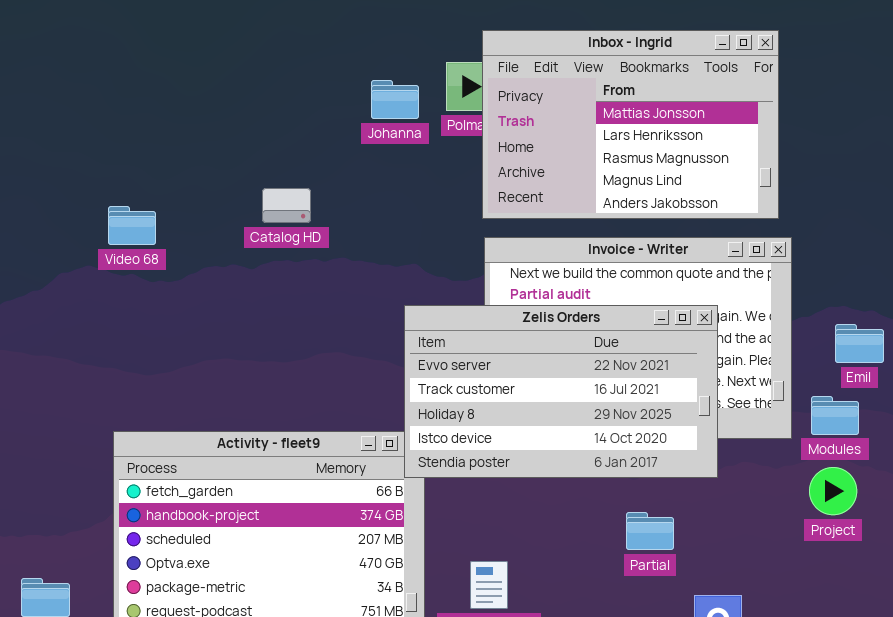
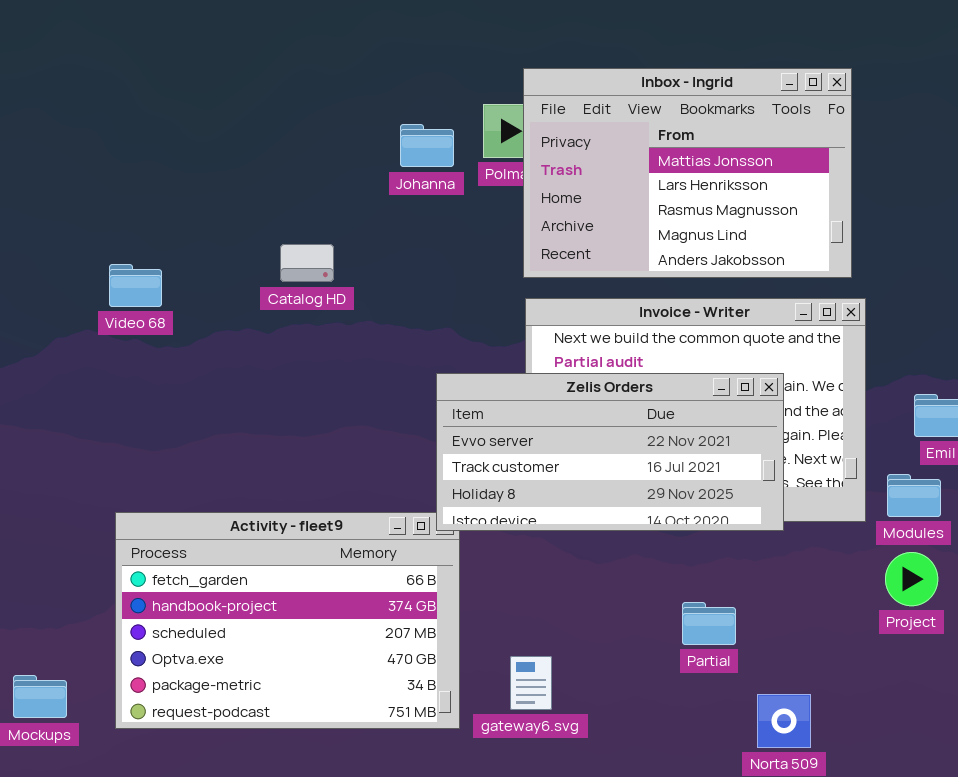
Zelis Orders: [404,305,718,478] -> [436,373,784,531], resized

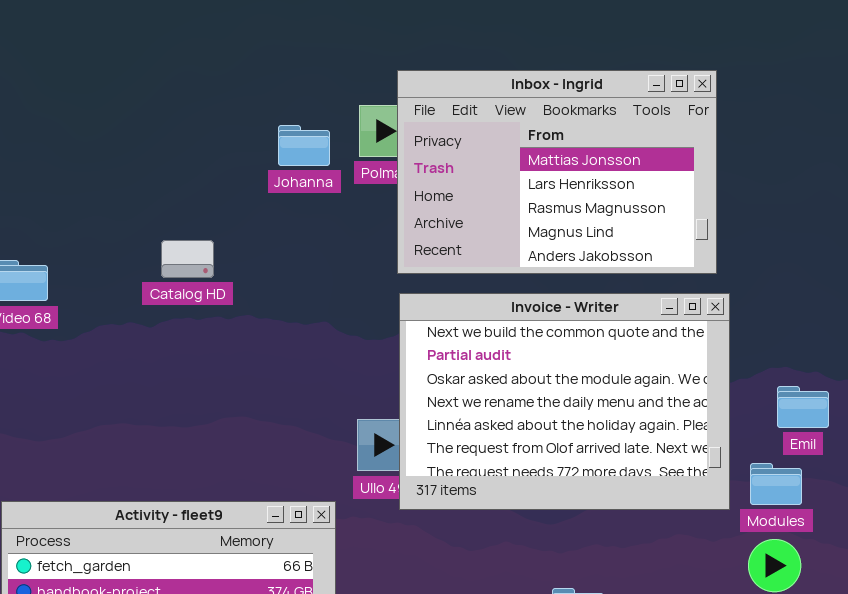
Zelis Orders: [436,373,784,531] -> none, closed

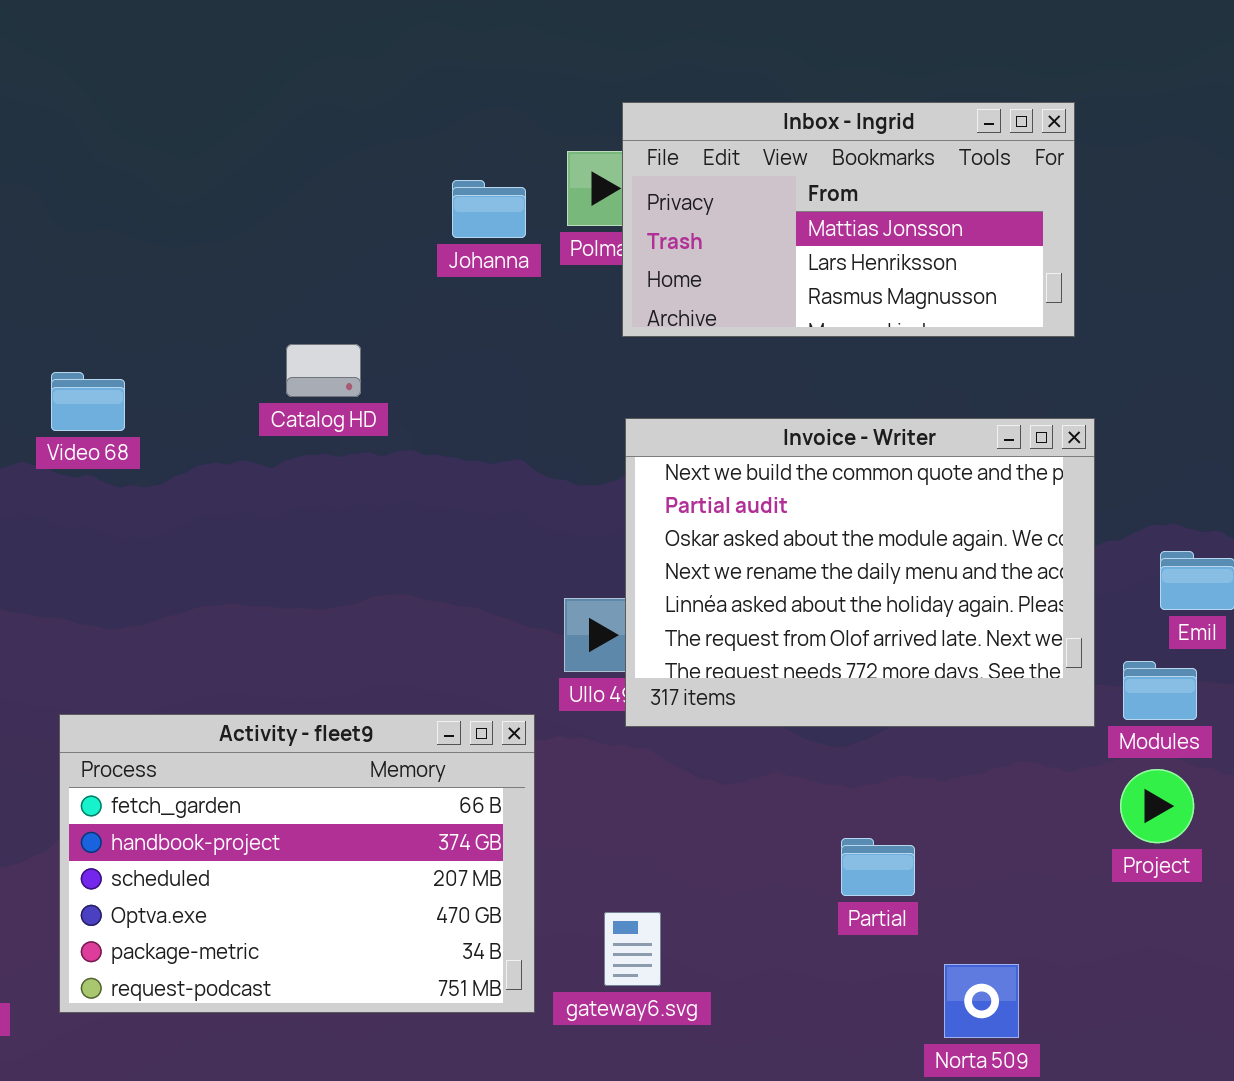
Inbox - Ingrid: [397,70,717,274] -> [622,102,1075,337], resized

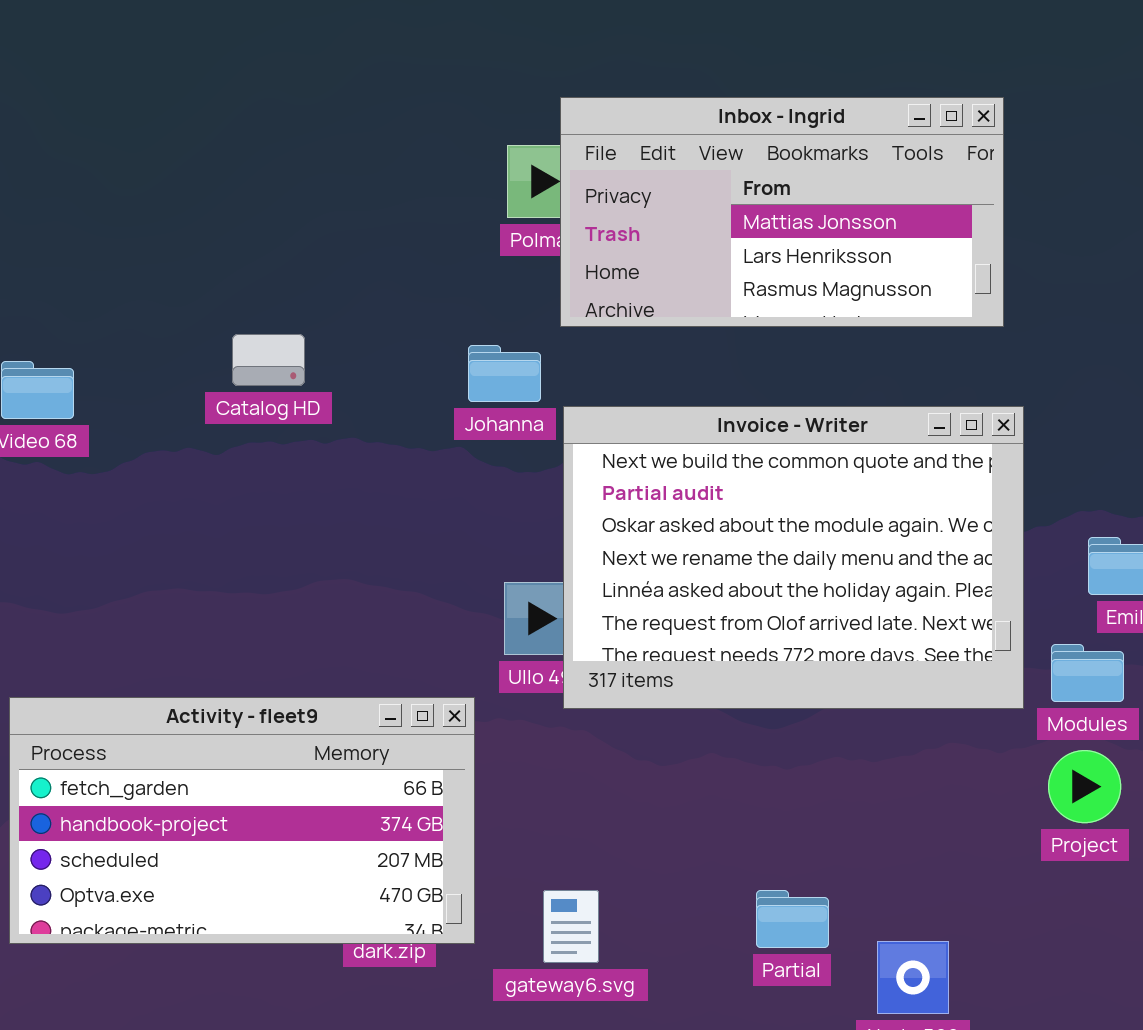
Johanna: [452,180,526,238] -> [468,345,541,402], moved
Activity - fleet9: [59,714,535,1013] -> [9,697,475,944], resized
Partial: [841,838,915,896] -> [756,890,829,948], moved

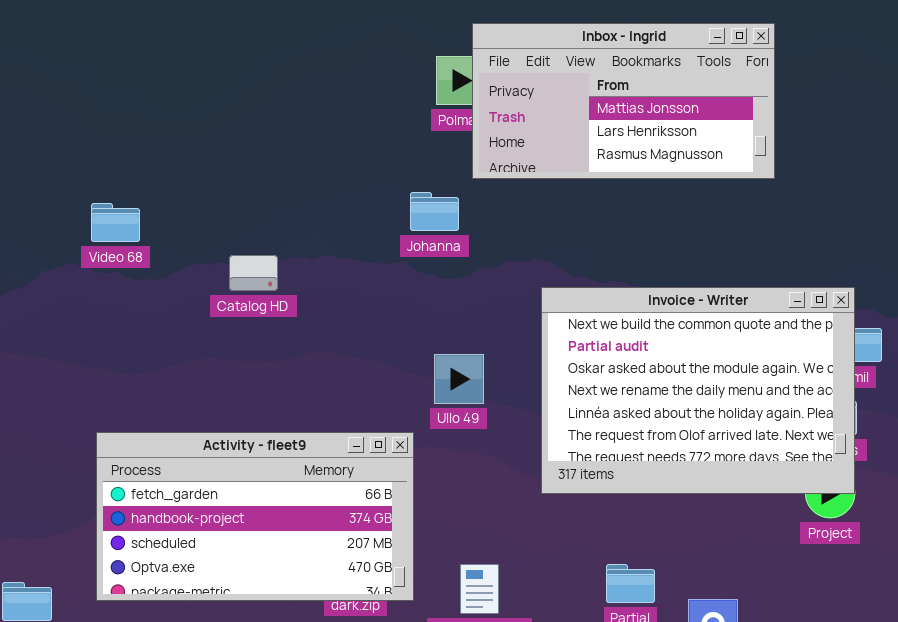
Catalog HD: [232,334,305,386] -> [229,255,278,291], moved
Invoice - Writer: [563,406,1024,709] -> [541,287,855,494], moved

